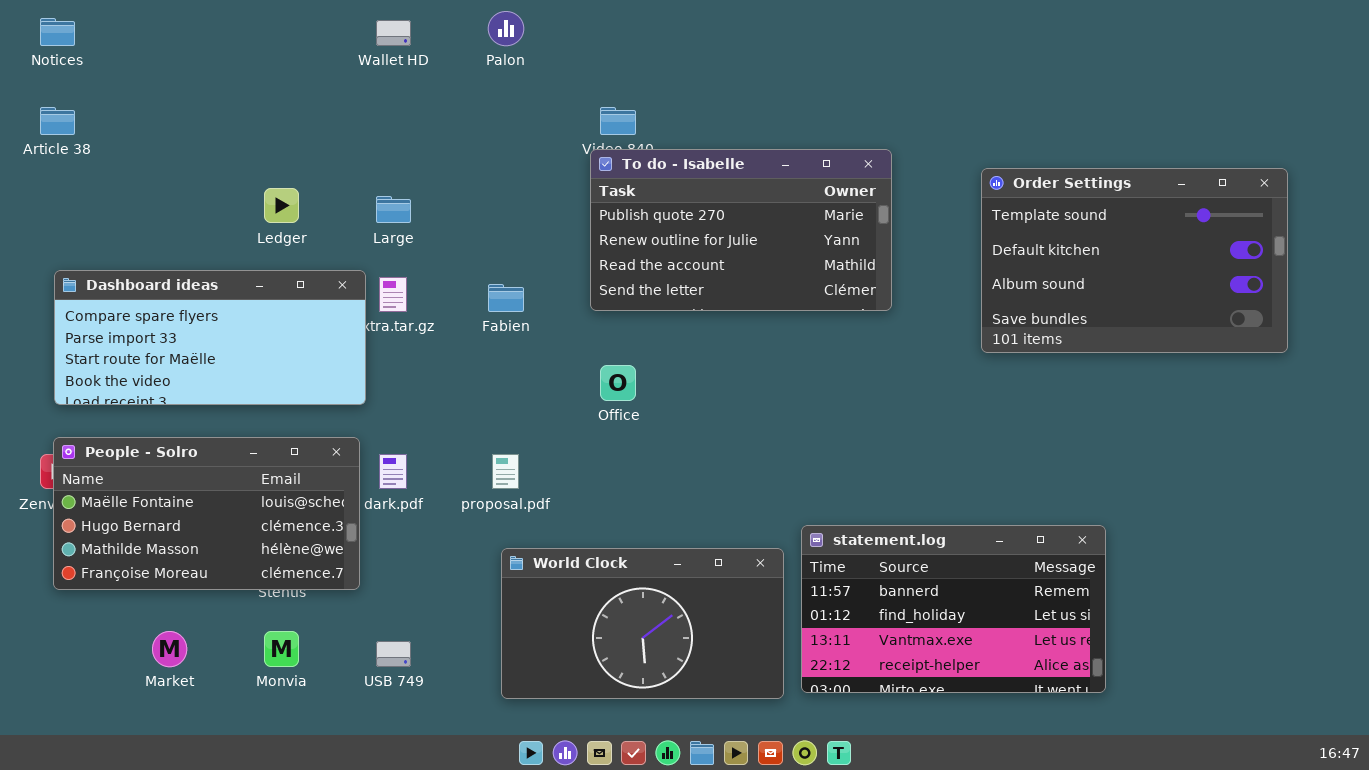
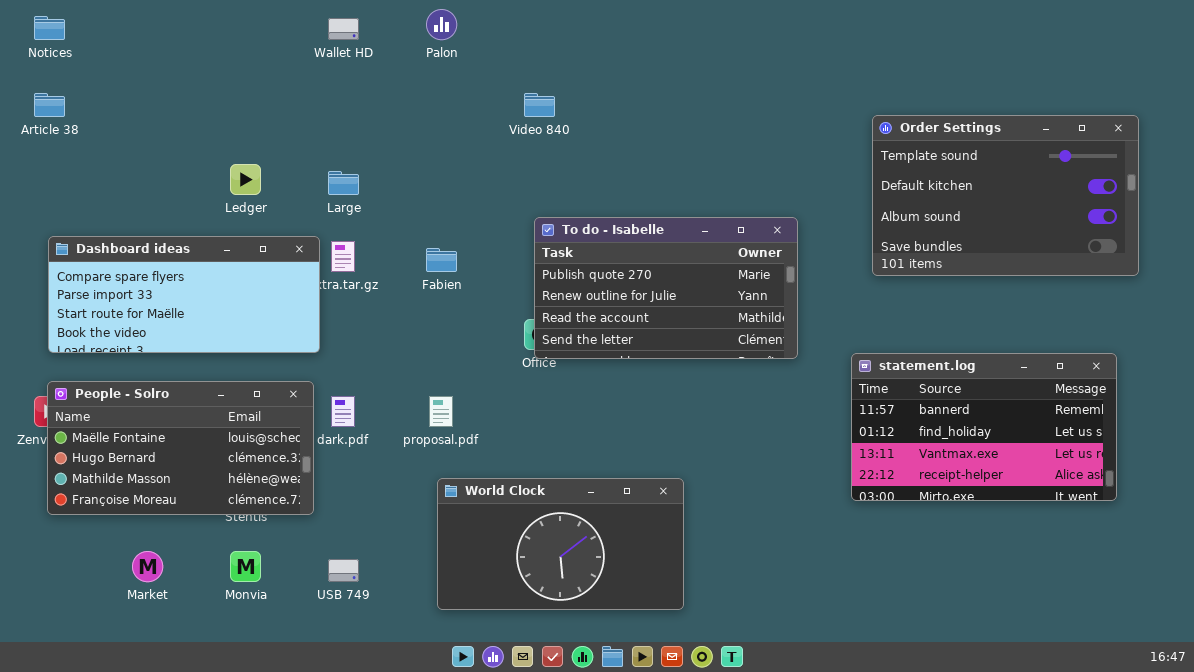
To do - Isabelle: [590,149,892,311] -> [534,217,798,359], moved
Order Settings: [981,168,1288,353] -> [872,115,1139,276], moved
statement.log: [801,525,1106,693] -> [851,353,1117,501], moved

